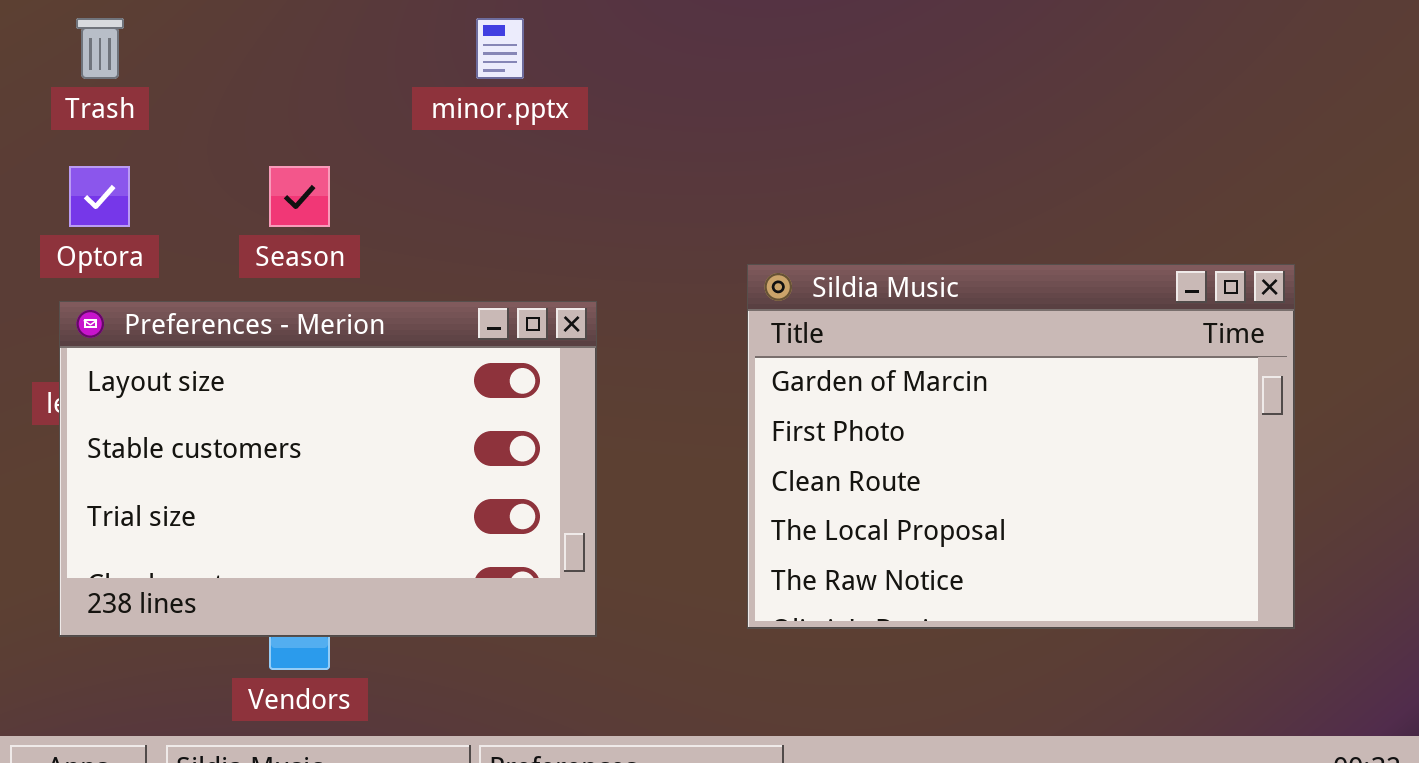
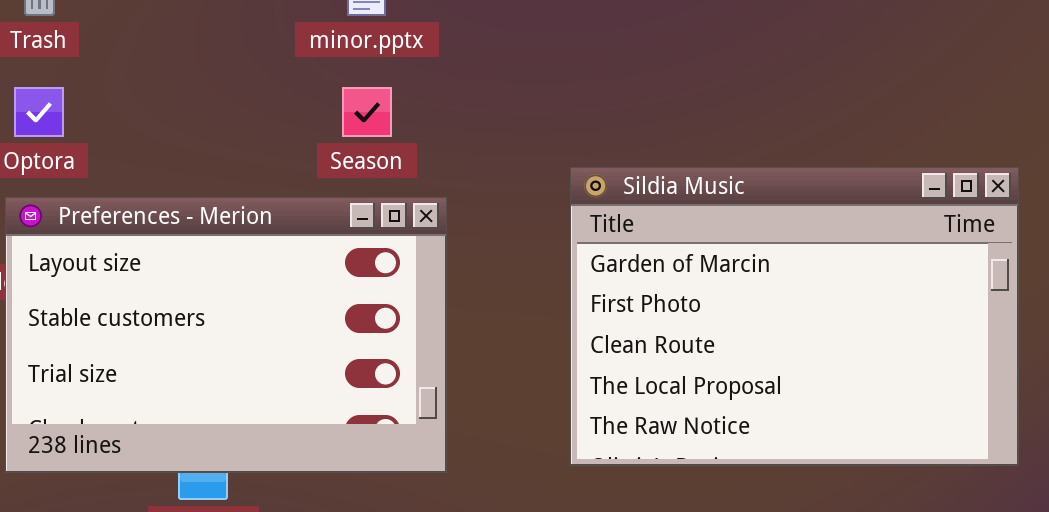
Season: [269,166,330,227] -> [342,87,392,137], moved

